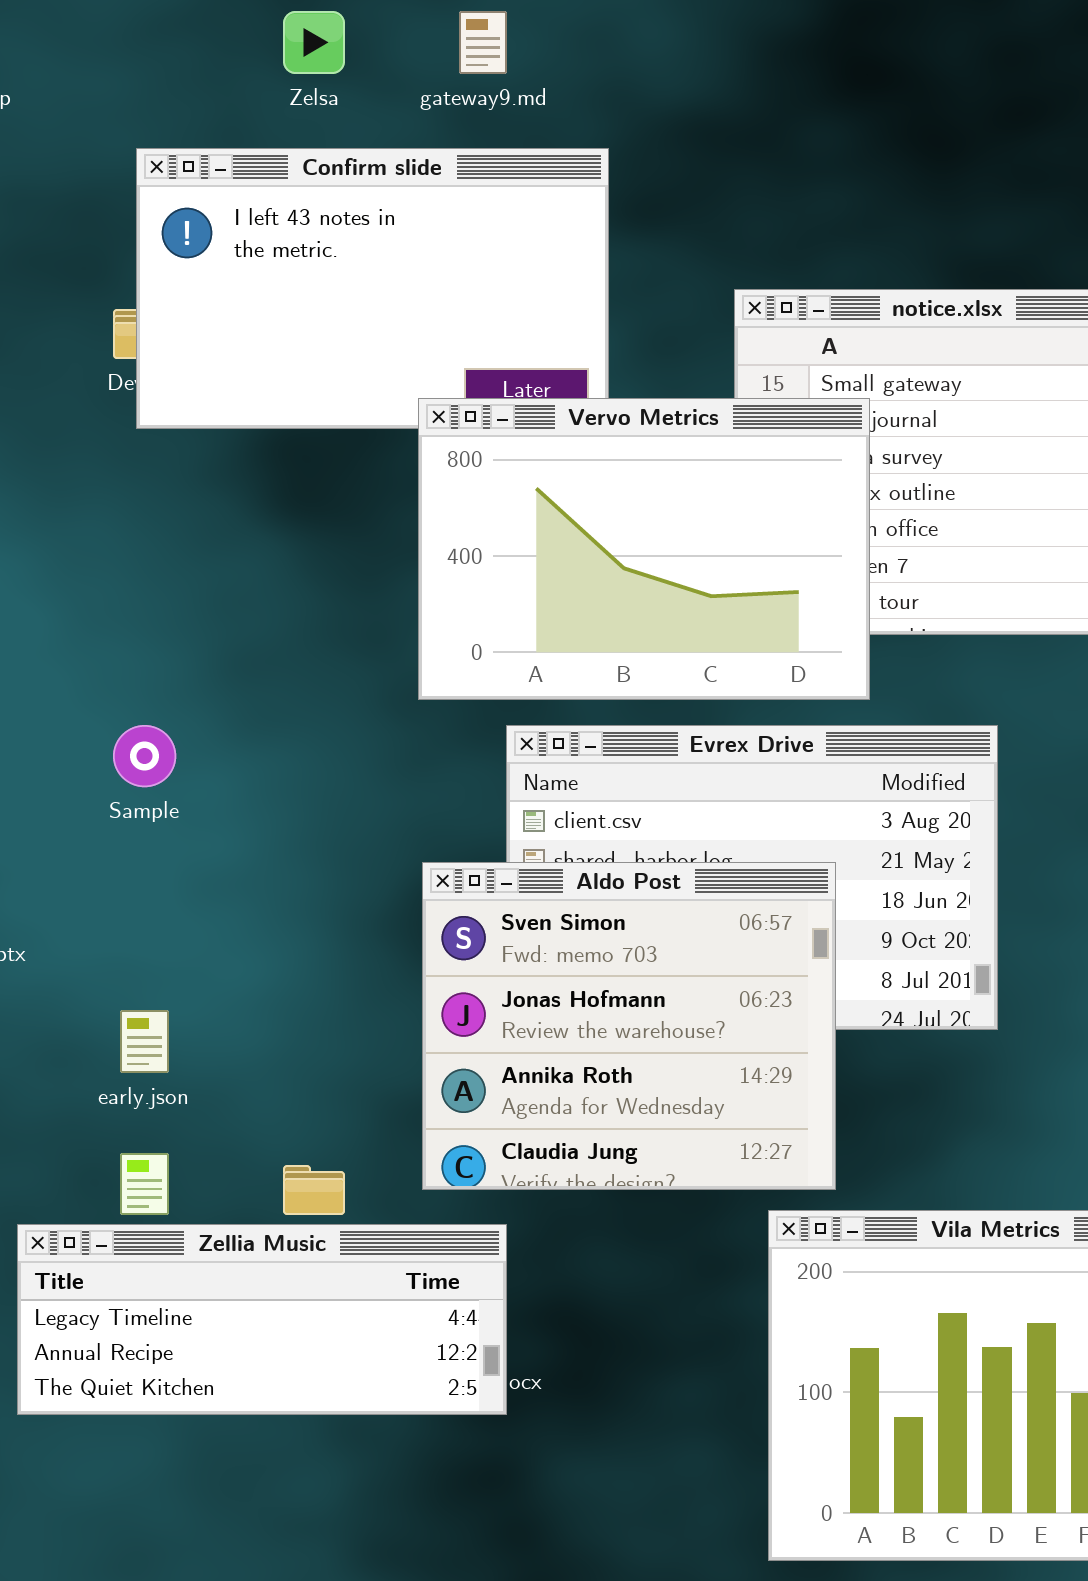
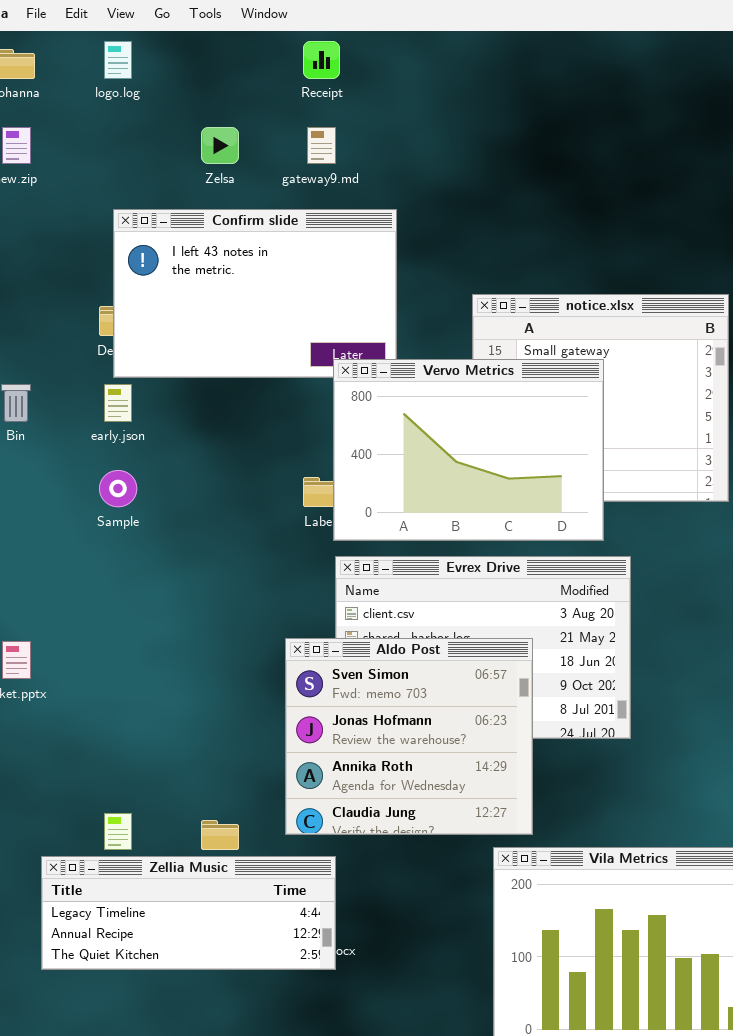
Vervo Metrics: [418,398,870,700] -> [333,359,604,541], moved
Sample: [113,725,176,787] -> [99,470,137,507], moved
early.json: [120,1010,169,1073] -> [104,384,132,422], moved

